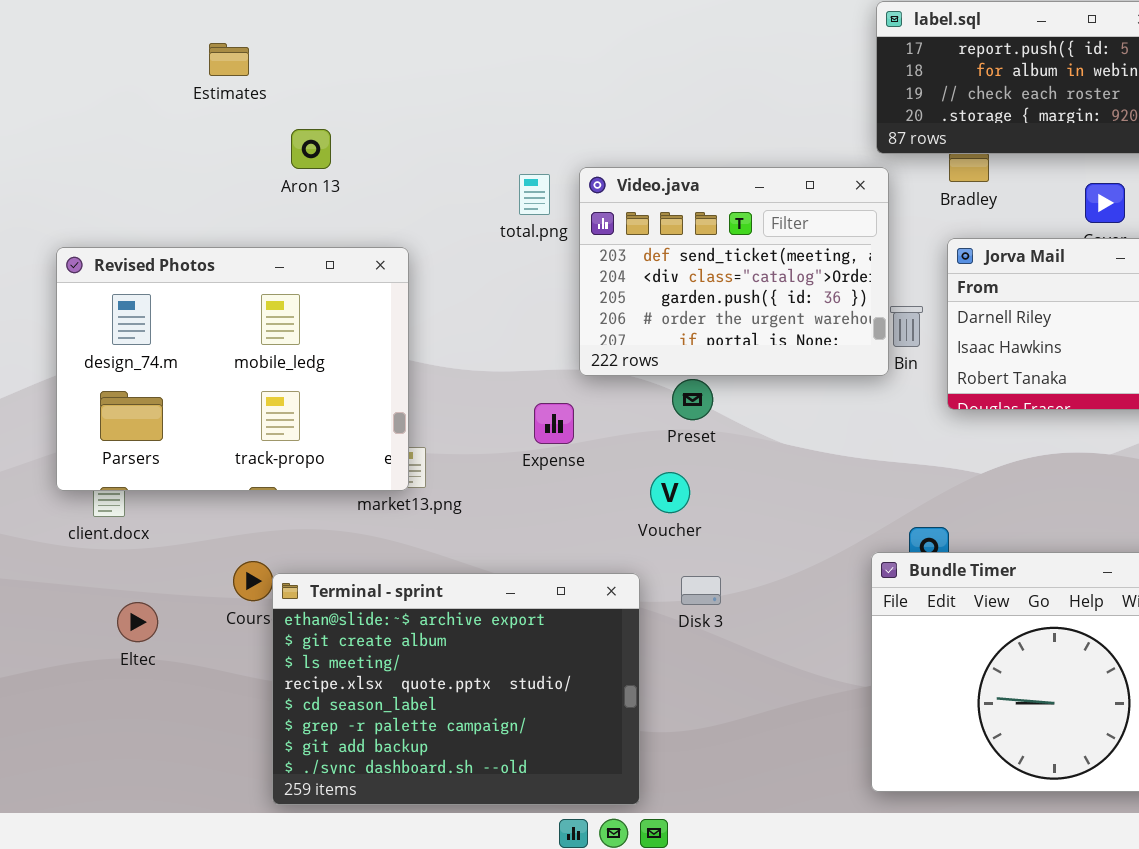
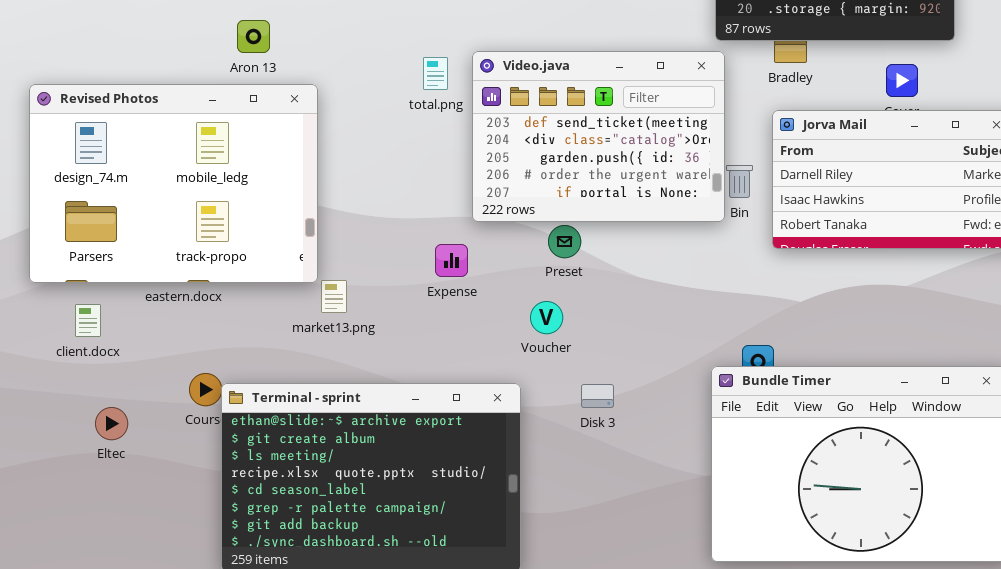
Revised Photos: [56,247,409,491] -> [29,84,318,283], moved
Disk 3: [681,576,721,605] -> [581,384,614,408], moved

